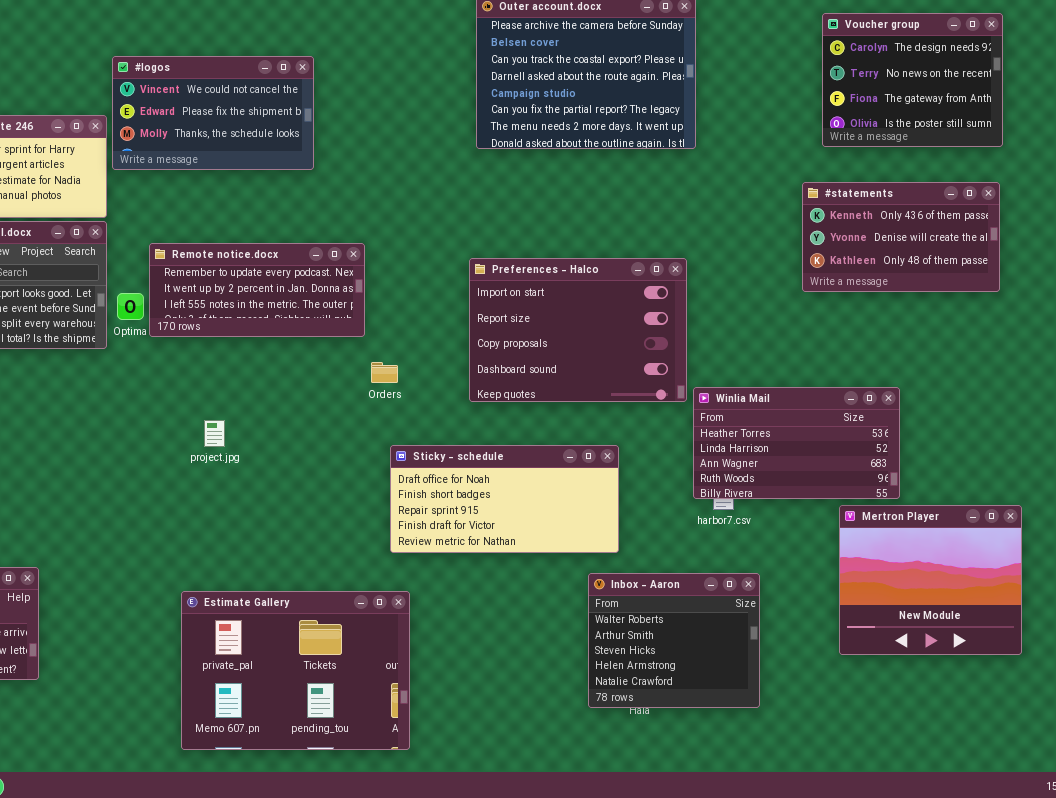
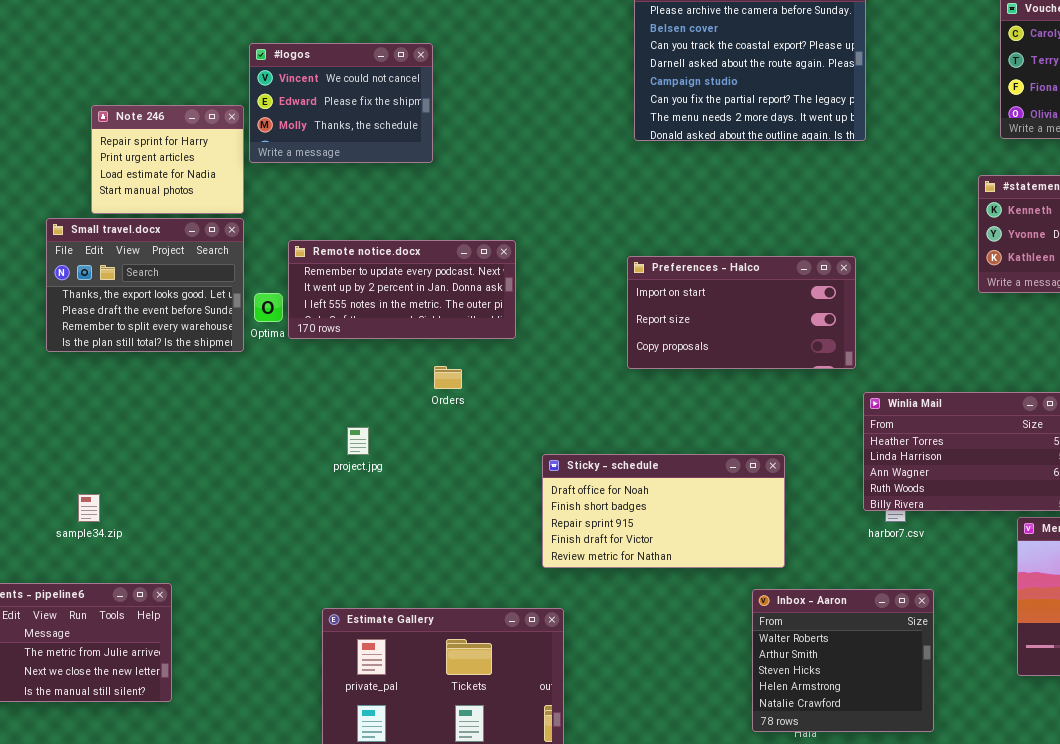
#logos: [112,56,314,170] -> [249,43,433,163], resized
Preferences - Halco: [469,258,687,402] -> [627,256,856,369], resized
Orders: [371,362,398,383] -> [434,366,462,389], moved

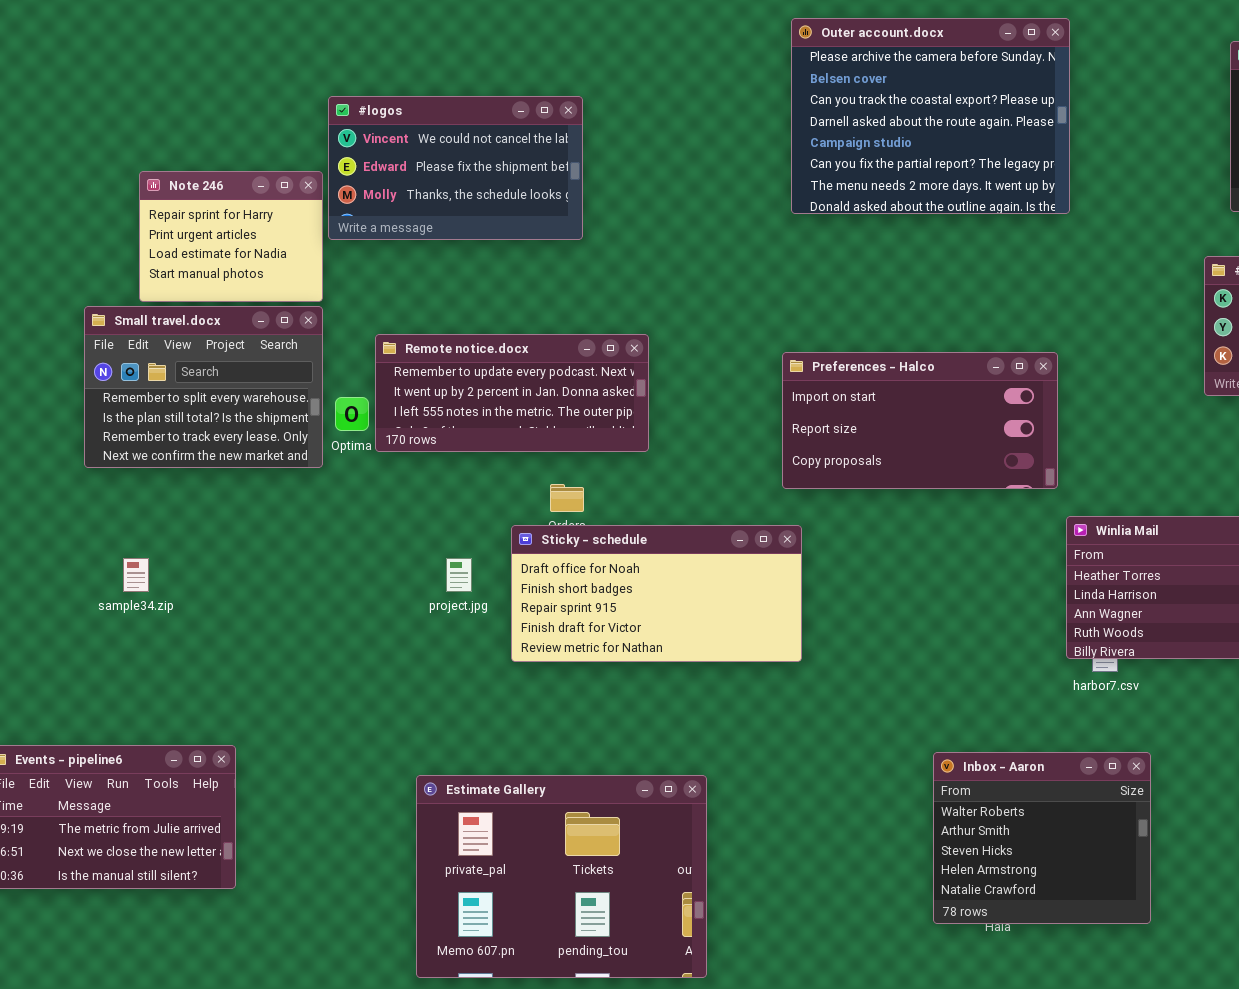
#logos: [249,43,433,163] -> [328,96,583,240], resized
Small travel.docx: [46,218,244,352] -> [84,306,323,468], scrolled down 2 rows
Sticky - schedule: [542,454,785,568] -> [511,525,802,662], moved
sample34.zip: [78,494,100,522] -> [123,558,149,592], moved

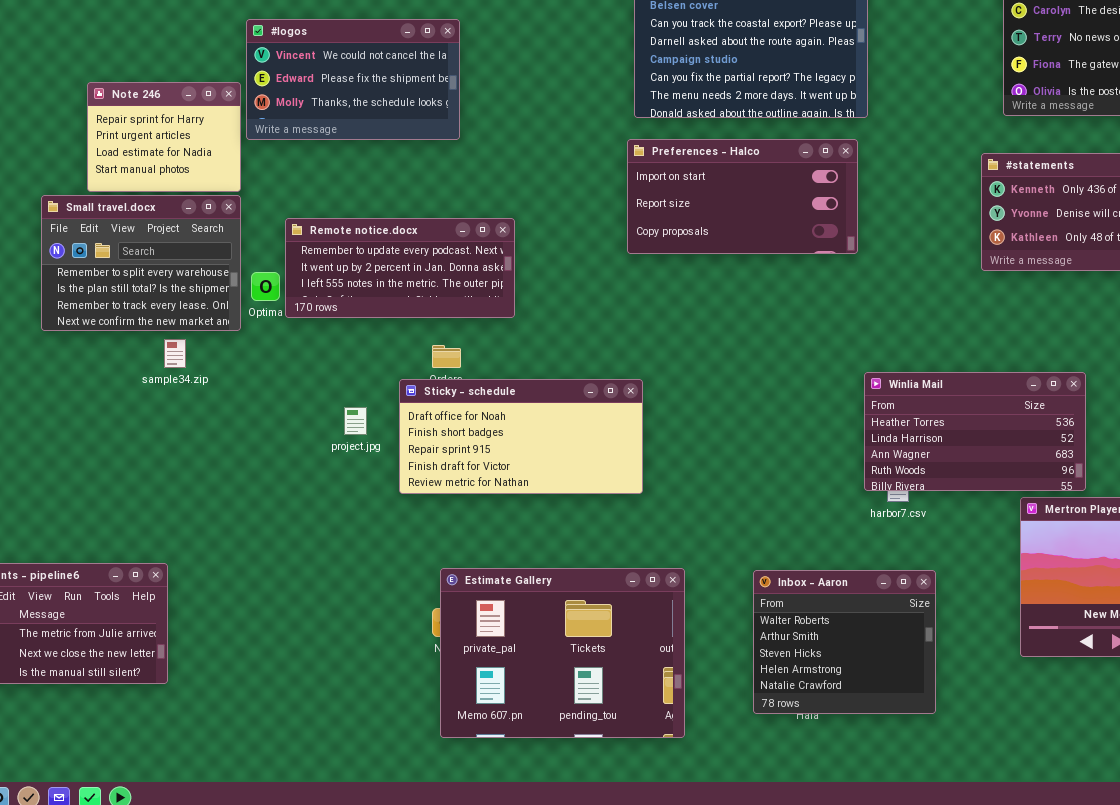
Preferences - Halco: [782,352,1058,489] -> [627,139,858,254], moved
sample34.zip: [123,558,149,592] -> [164,339,186,368], moved
Estimate Gallery: [416,775,707,978] -> [440,568,685,738], moved

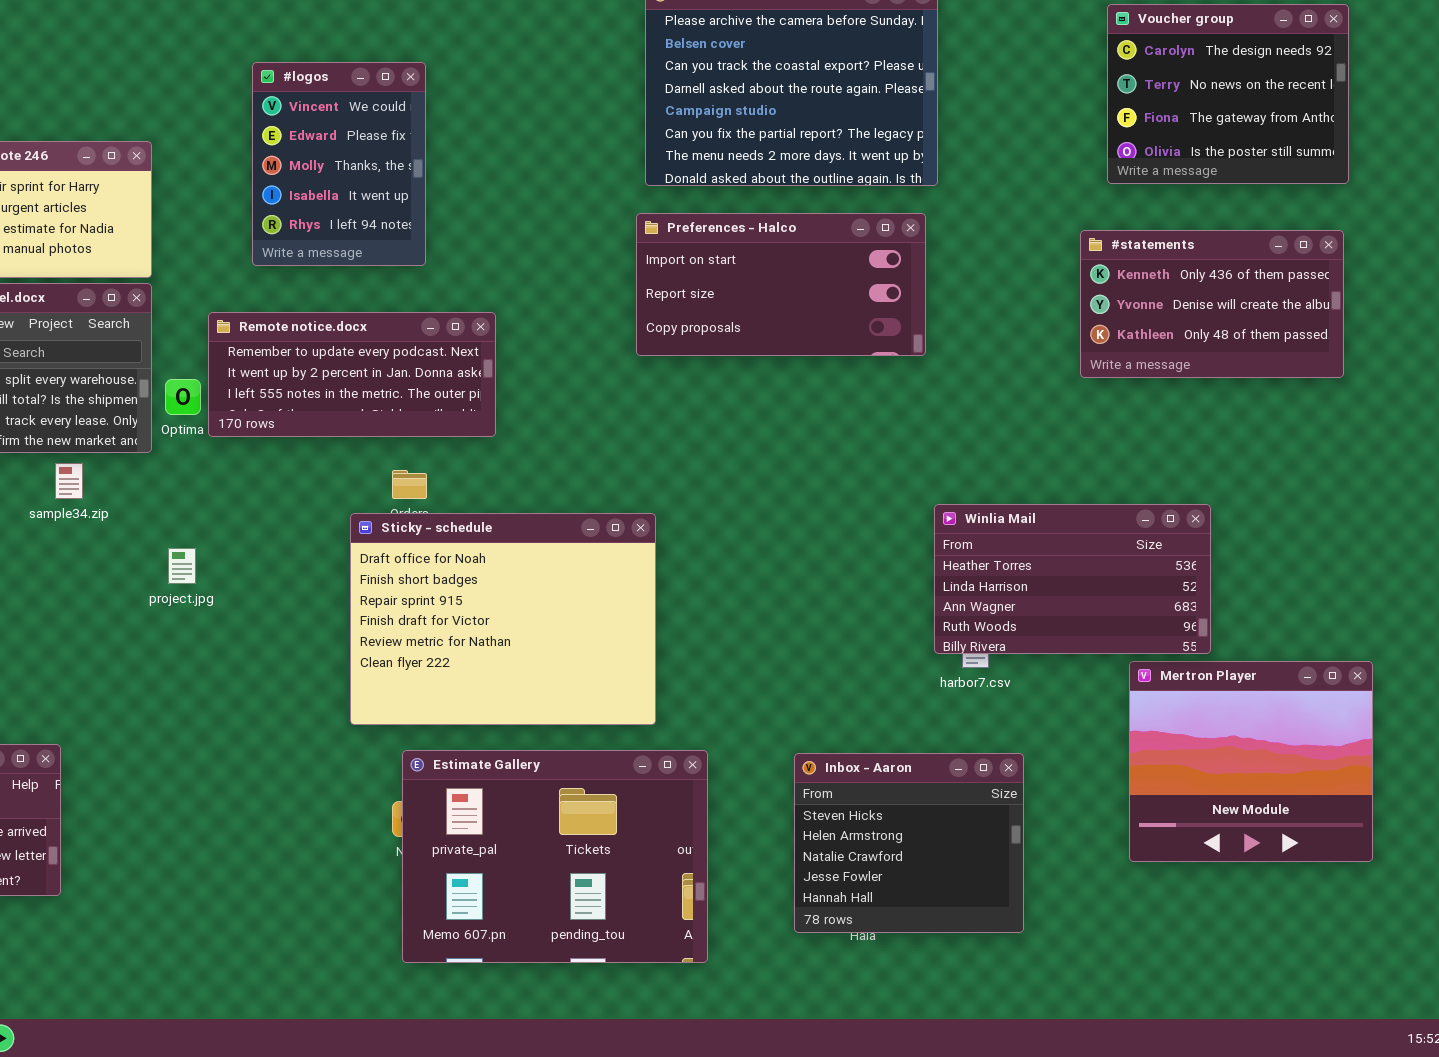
#logos: [246,19,460,140] -> [252,62,426,266], resized
Sticky - schedule: [399,379,643,494] -> [350,513,656,725], resized
project.jpg: [344,407,367,435] -> [168,548,196,584], moved
Inbox - Aaron: [753,570,936,714] -> [794,753,1024,933], scrolled down 2 rows

